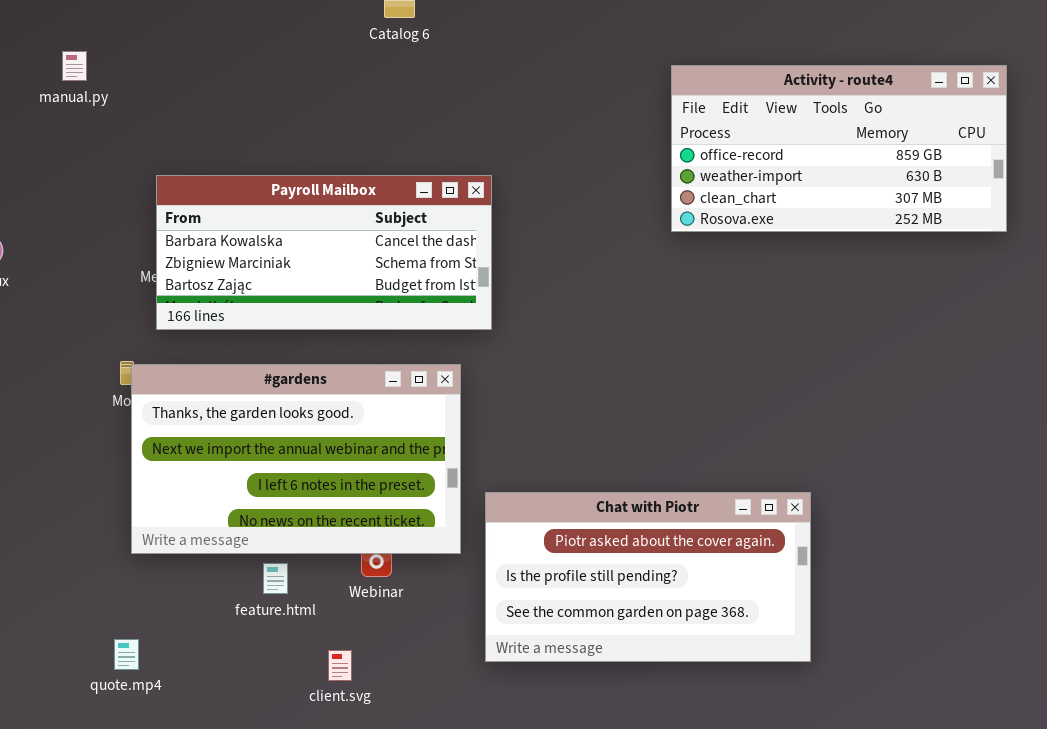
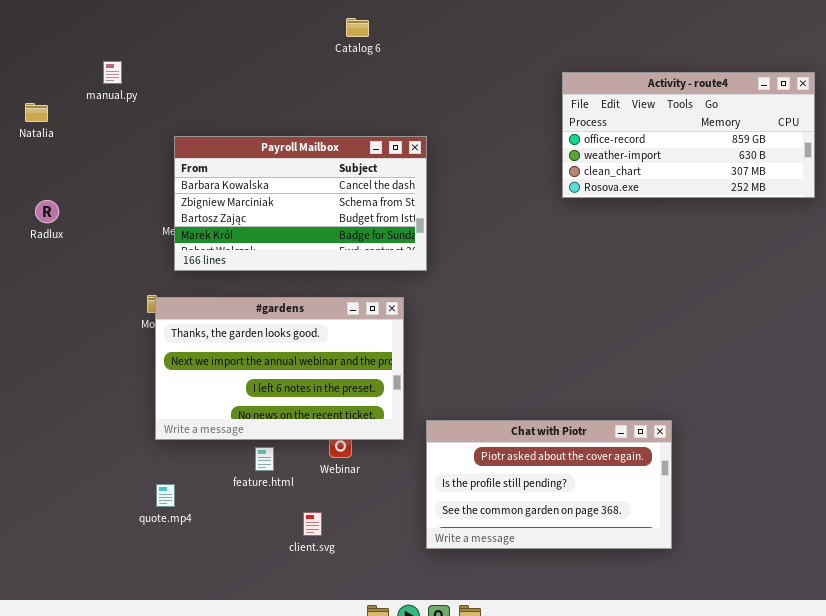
Payroll Mailbox: [156,175,492,330] -> [174,136,427,271], resized
Chat with Piotr: [485,492,811,662] -> [426,420,672,549], moved
quote.mp4: [114,639,139,670] -> [156,484,175,507], moved

